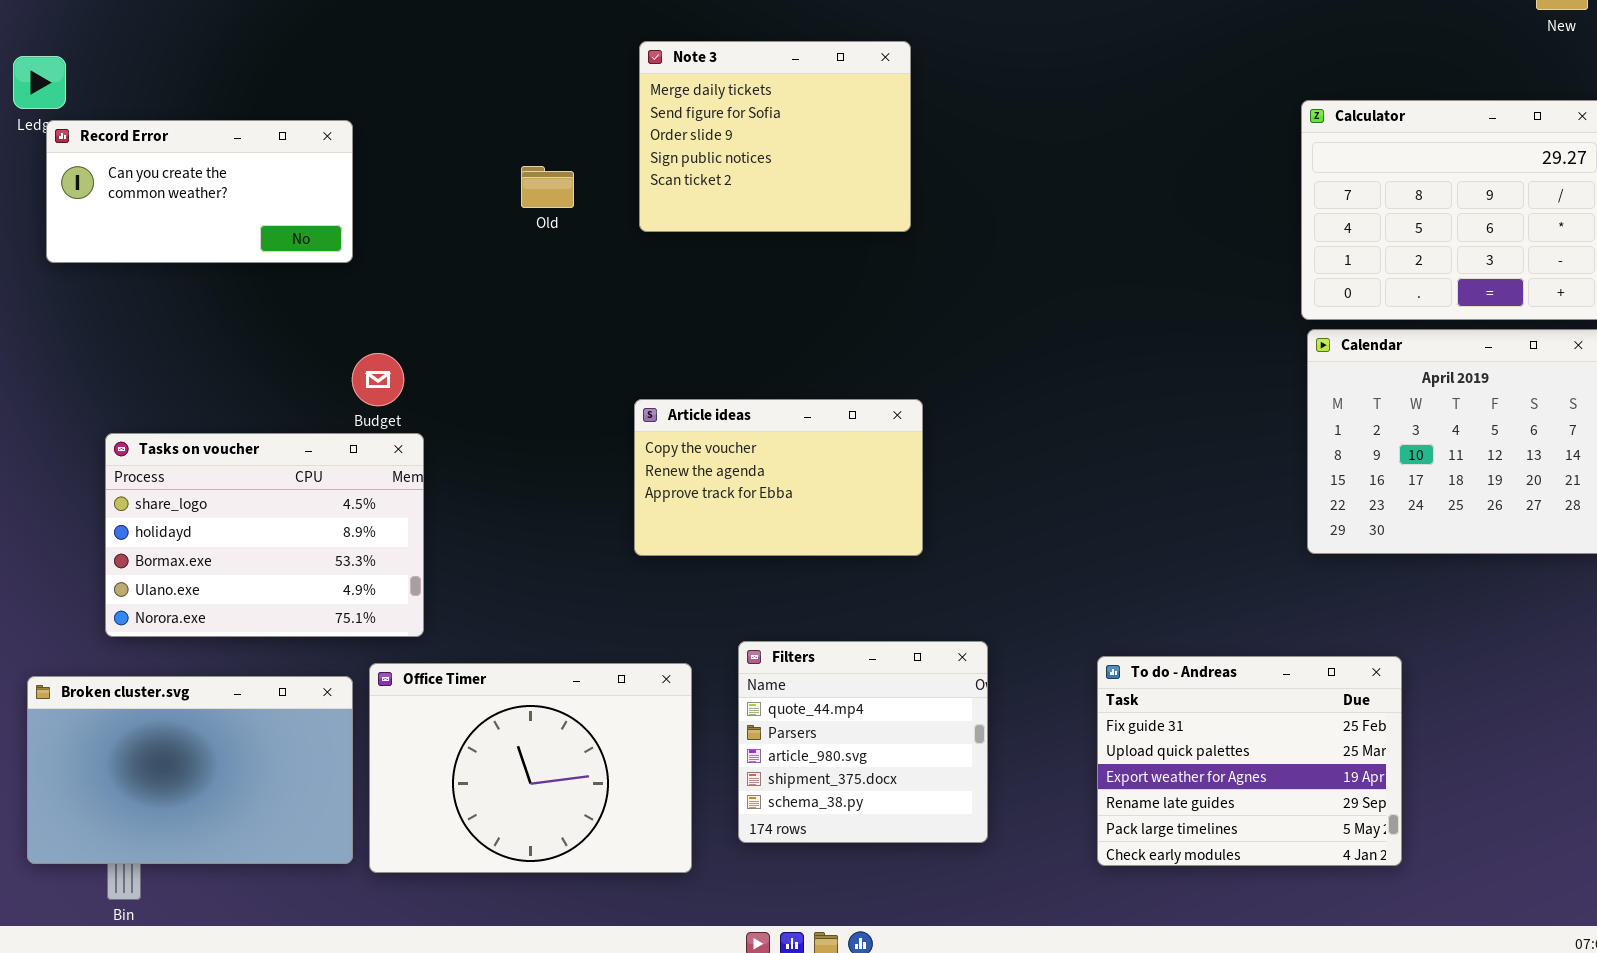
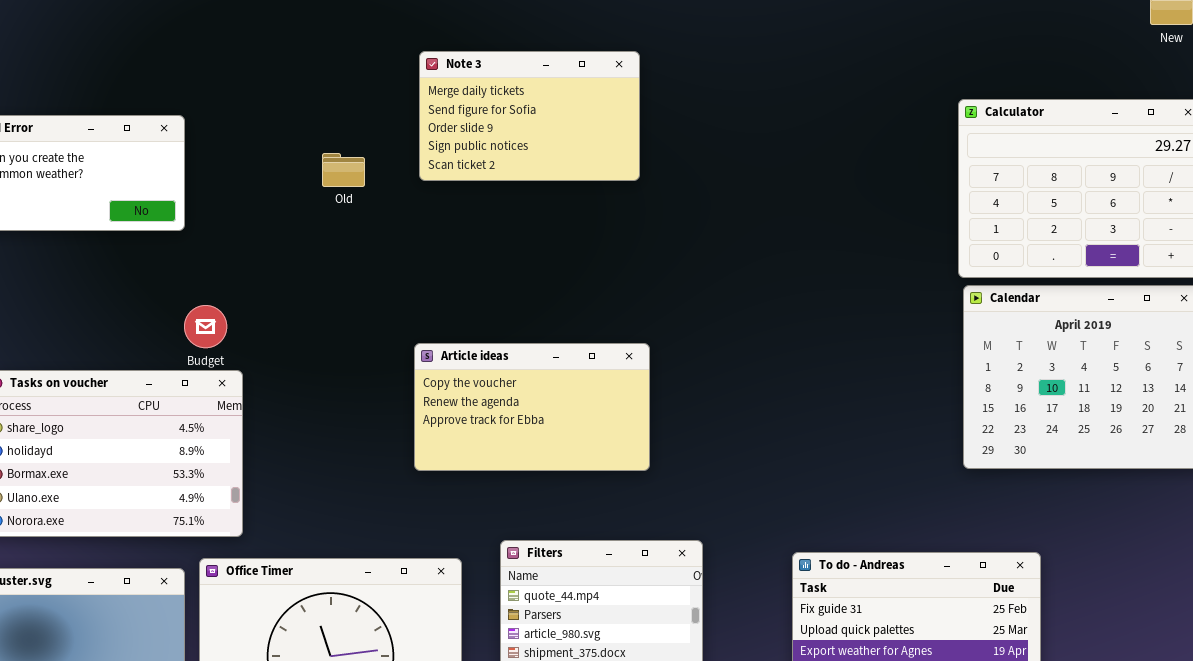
Note 3: [639,41,911,232] -> [419,51,640,181], resized

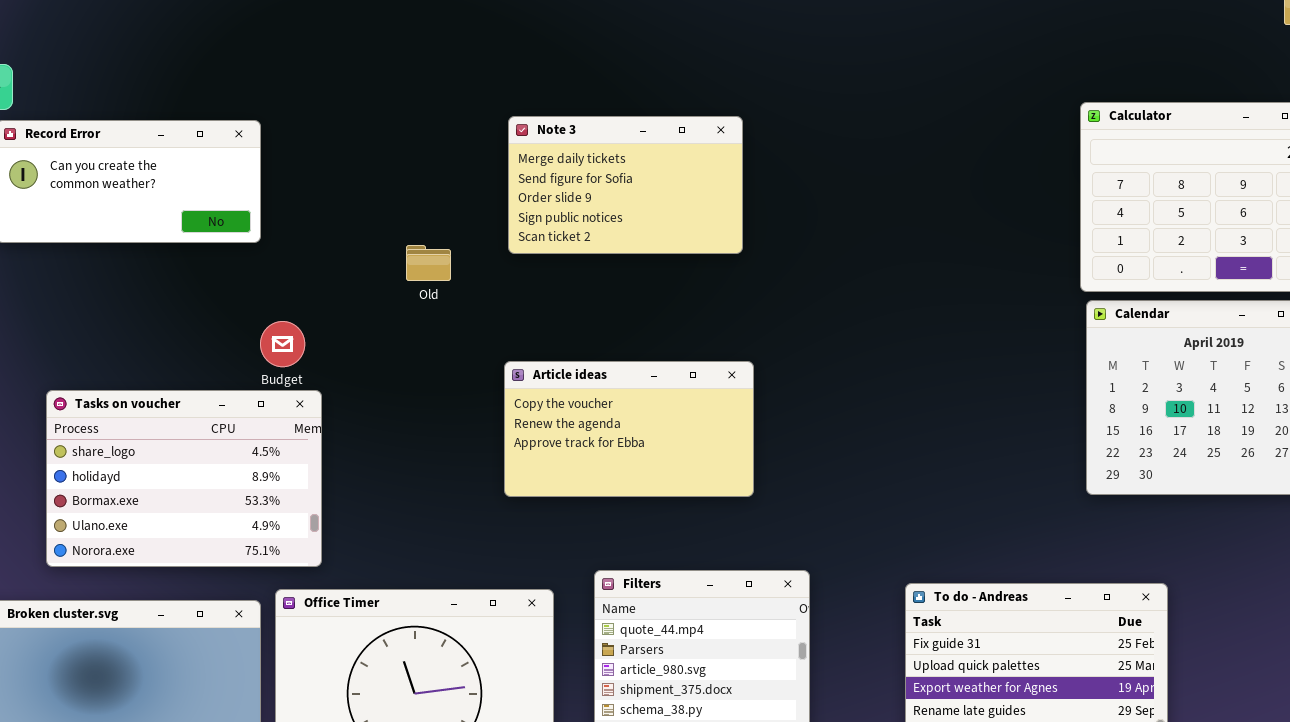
Note 3: [419,51,640,181] -> [508,116,743,254], moved
Old: [322,153,365,187] -> [406,245,451,281], moved

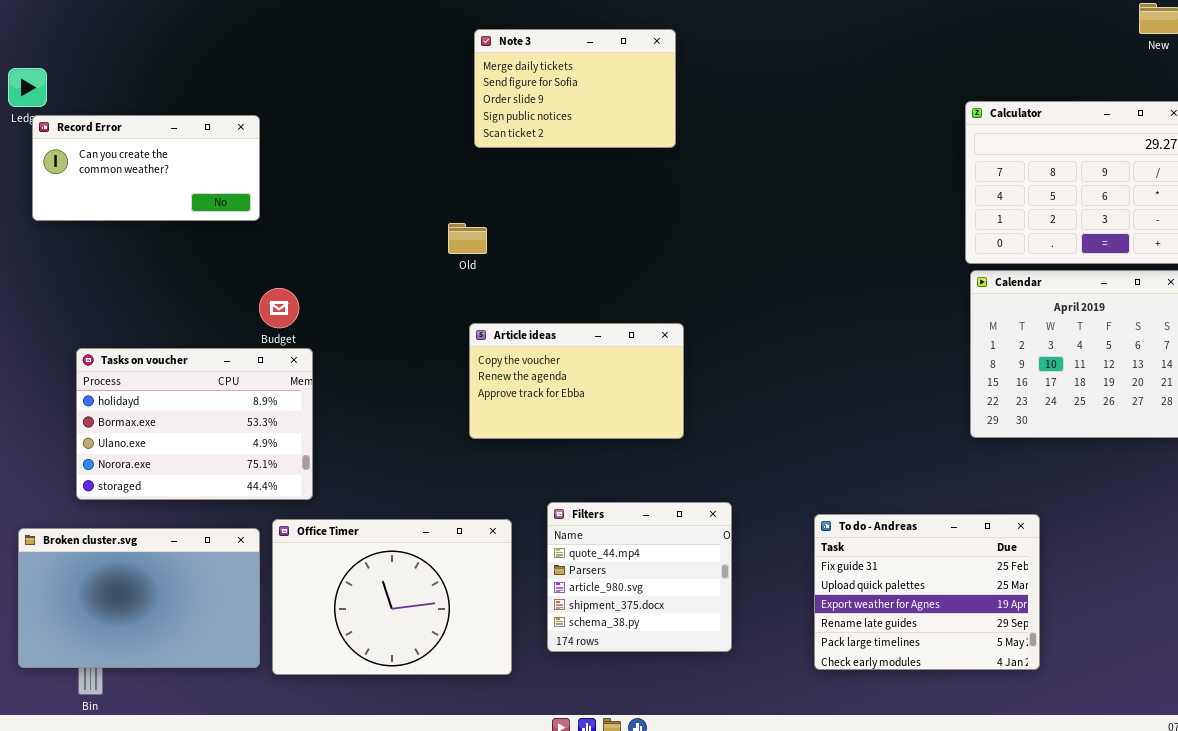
Note 3: [508,116,743,254] -> [474,29,676,148], moved
Old: [406,245,451,281] -> [448,223,487,254], moved
Tasks on voucher: [46,390,322,567] -> [76,348,313,500], scrolled down 1 row

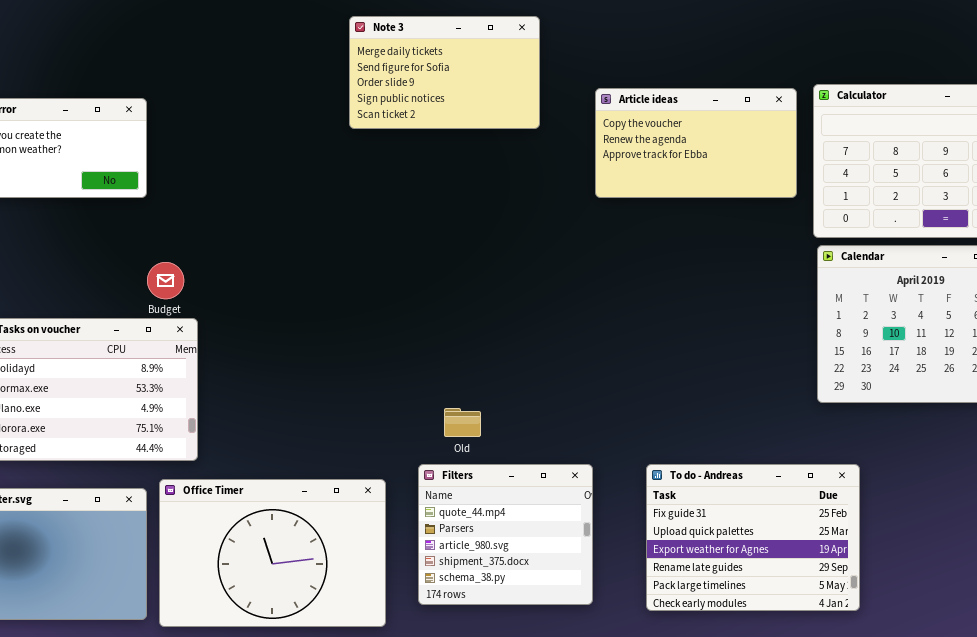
Old: [448,223,487,254] -> [444,408,481,437], moved
Article ideas: [469,323,684,439] -> [595,88,797,198], moved
To do - Andreas: [814,514,1040,670] -> [646,464,860,611], moved

